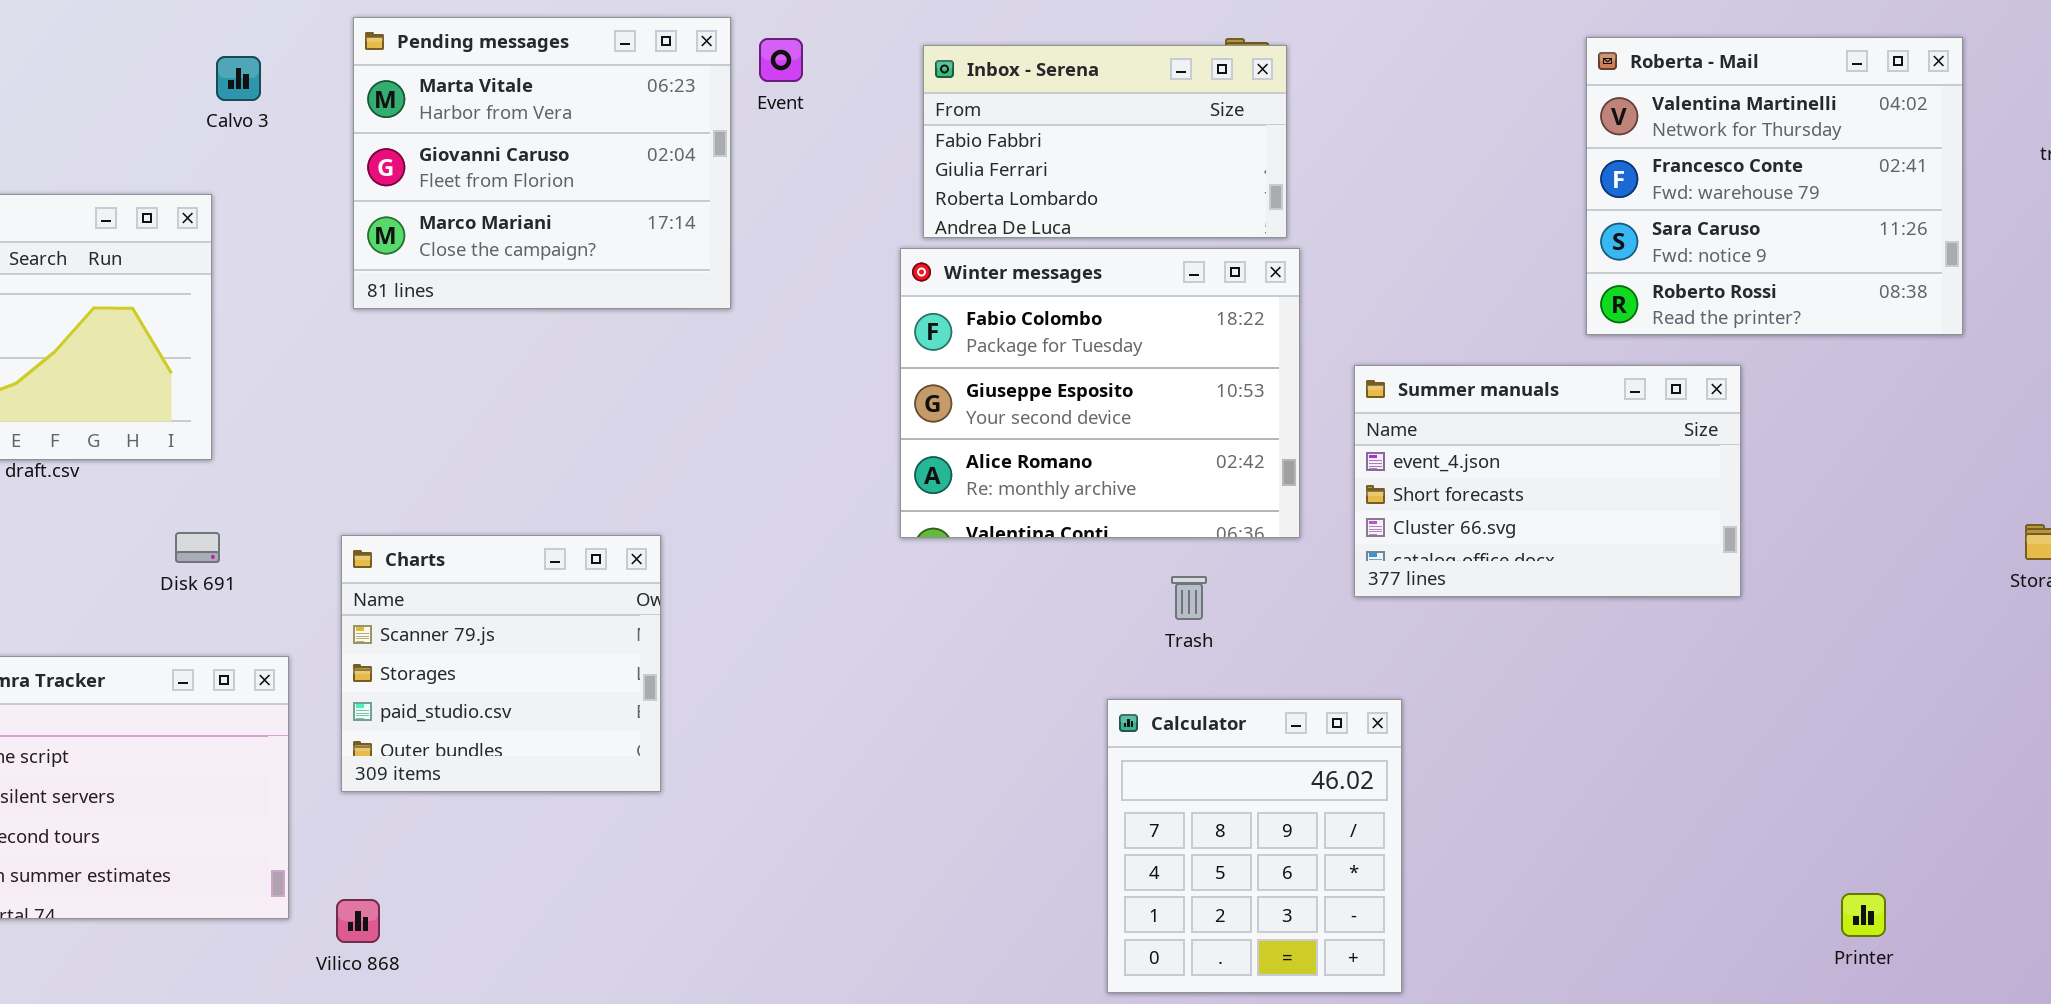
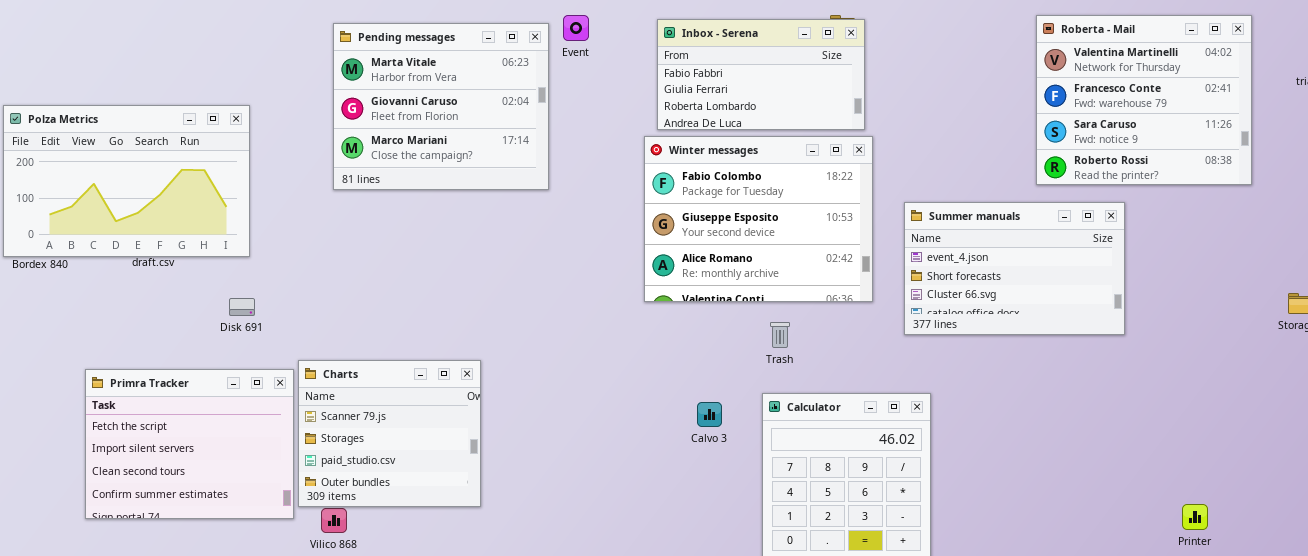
Pending messages: [353,17,731,309] -> [333,23,549,190], moved
Calvo 3: [216,56,261,101] -> [697,402,722,427], moved
Charts: [341,535,661,792] -> [298,360,481,507], moved
Trash: [1171,576,1207,620] -> [770,322,790,348], moved

